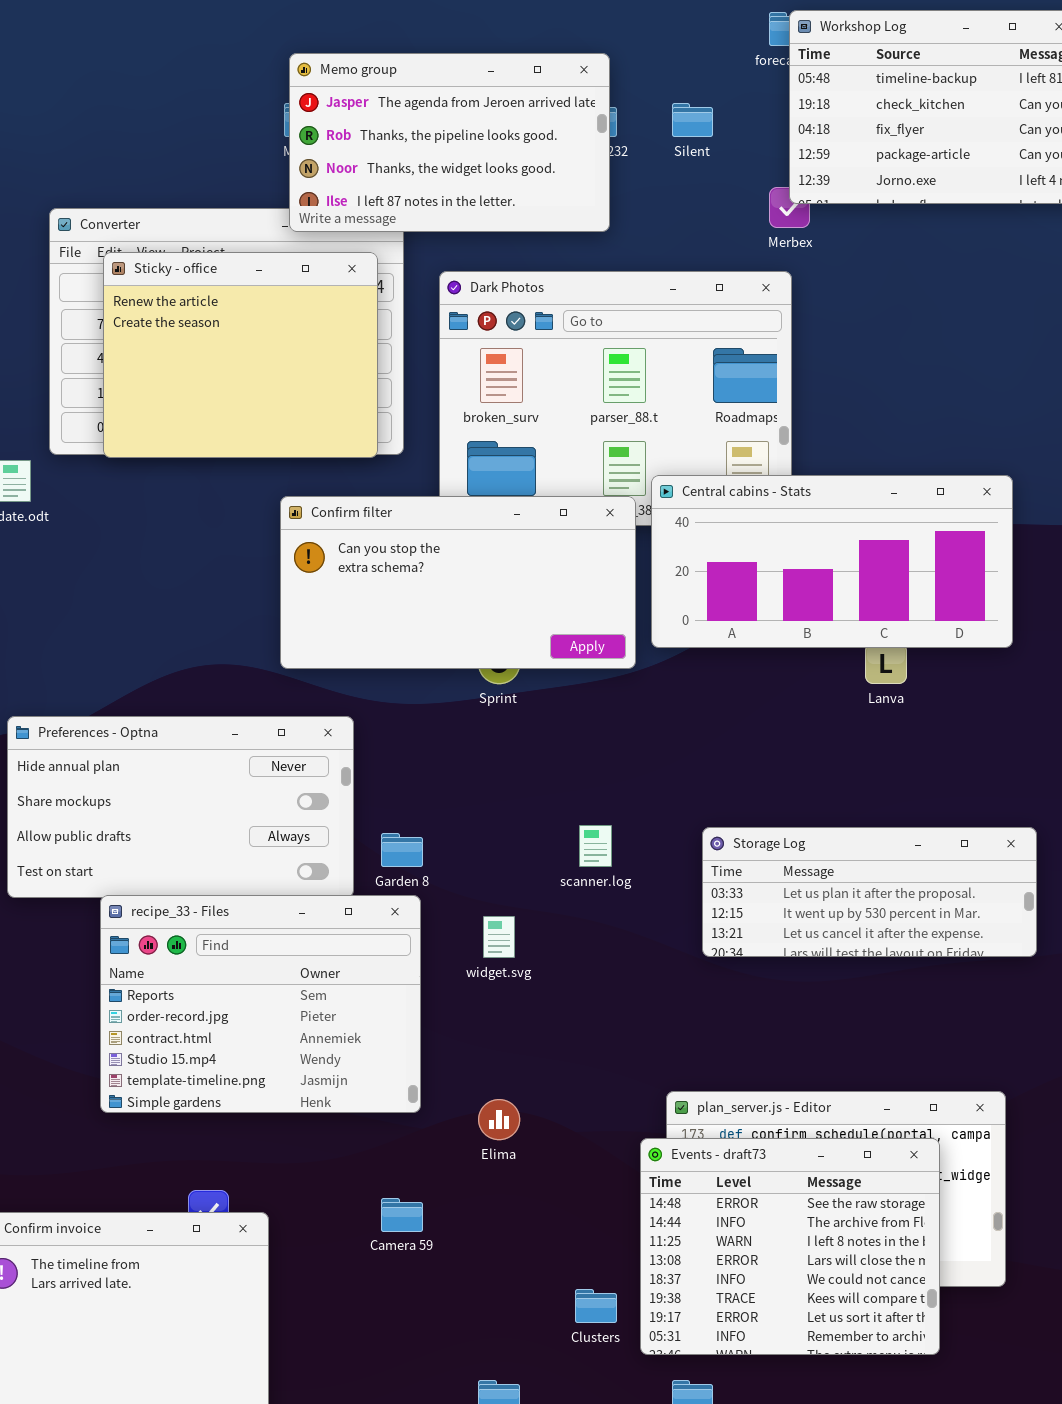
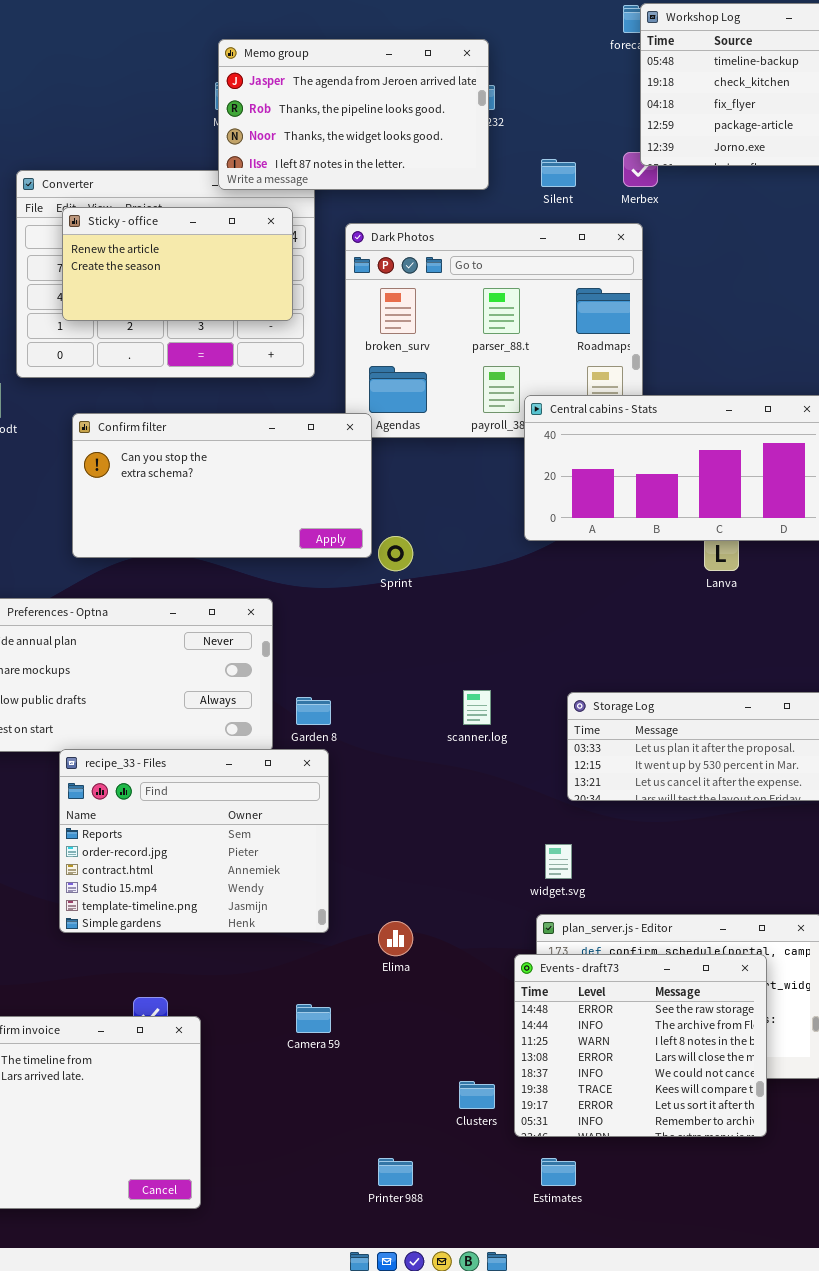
Silent: [672,103,713,137] -> [541,159,576,187], moved
Sticky - office: [103,252,378,458] -> [62,207,293,321], resized
Confirm filter: [280,496,636,669] -> [72,413,372,558], moved
widget.svg: [483,916,515,958] -> [545,844,572,879], moved

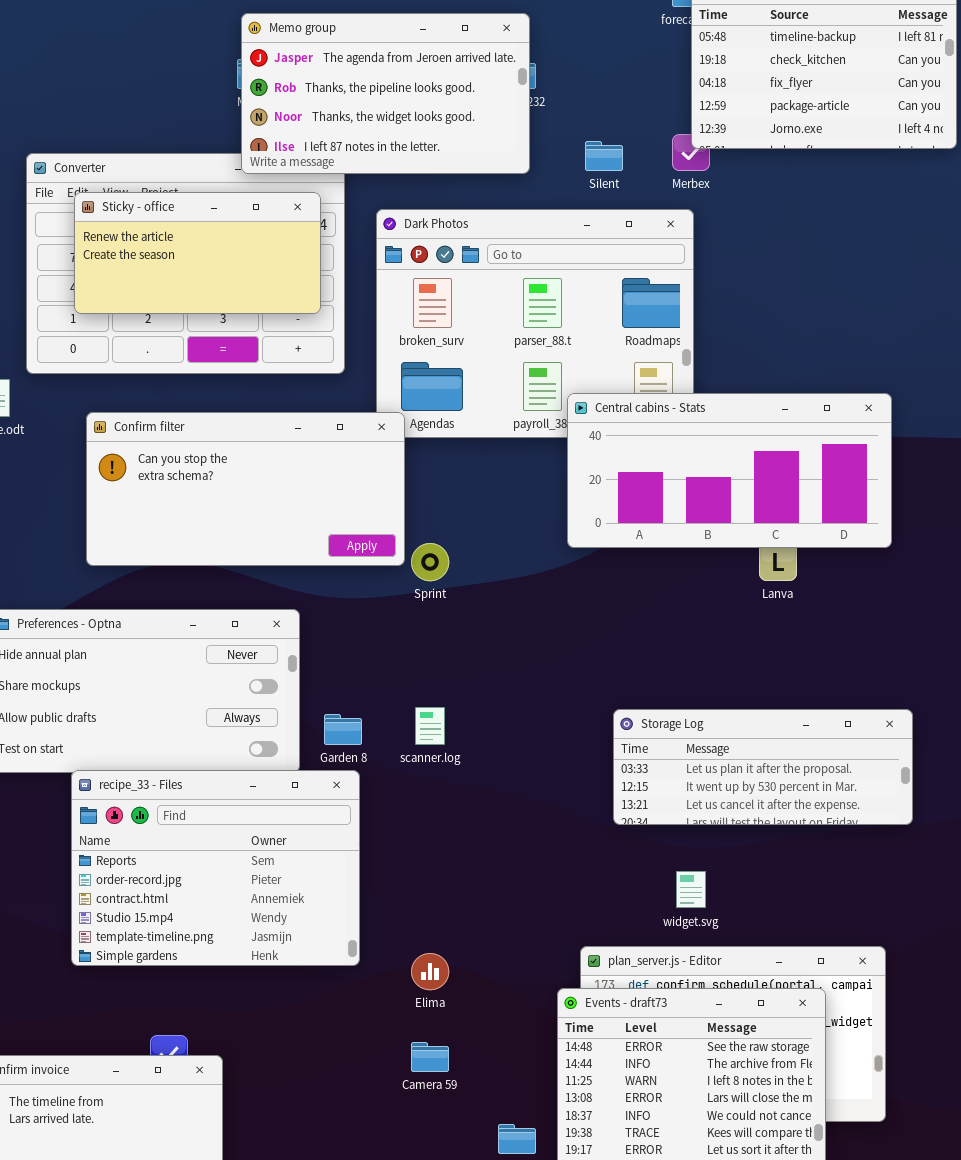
scanner.log: [463,690,491,725] -> [415,707,445,745], moved
widget.svg: [545,844,572,879] -> [676,871,706,908], moved
Camera 59: [296,1004,331,1033] -> [411,1042,449,1072], moved

